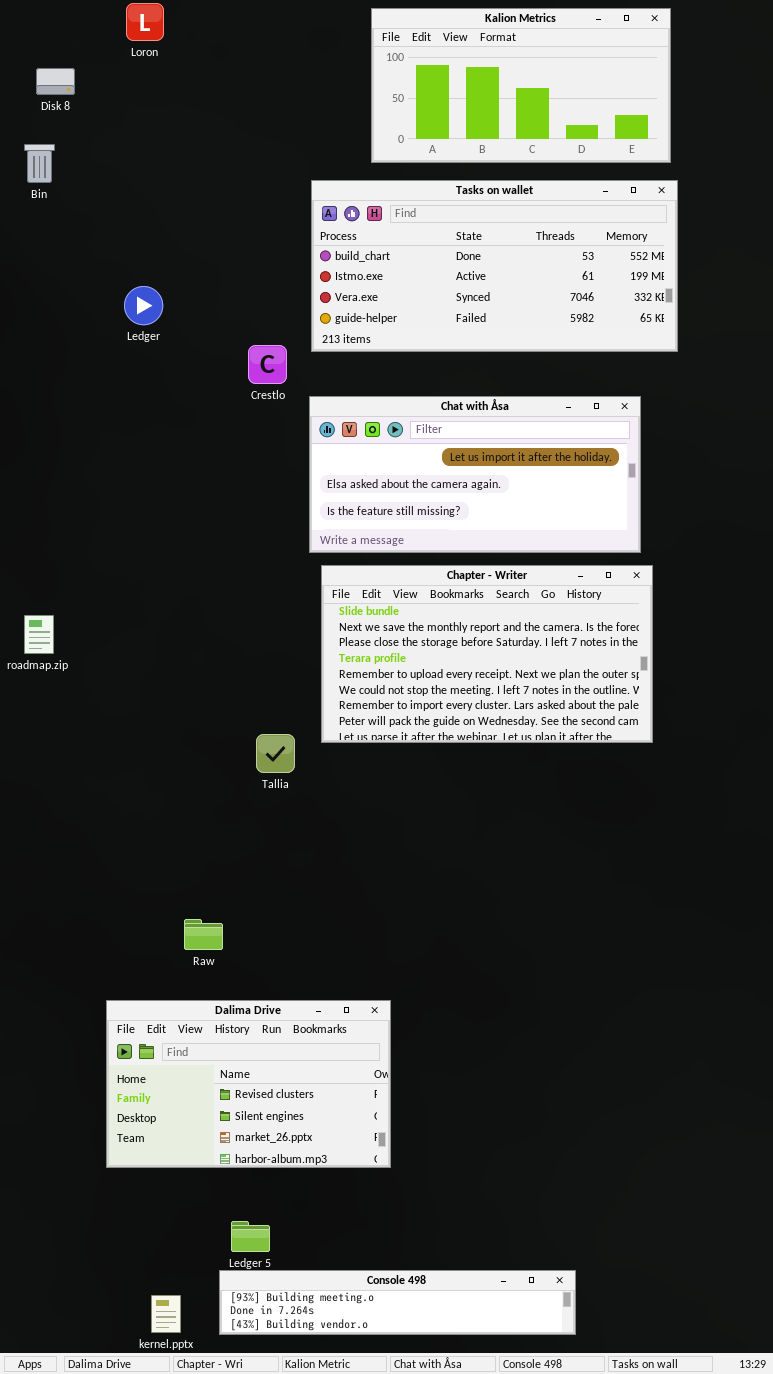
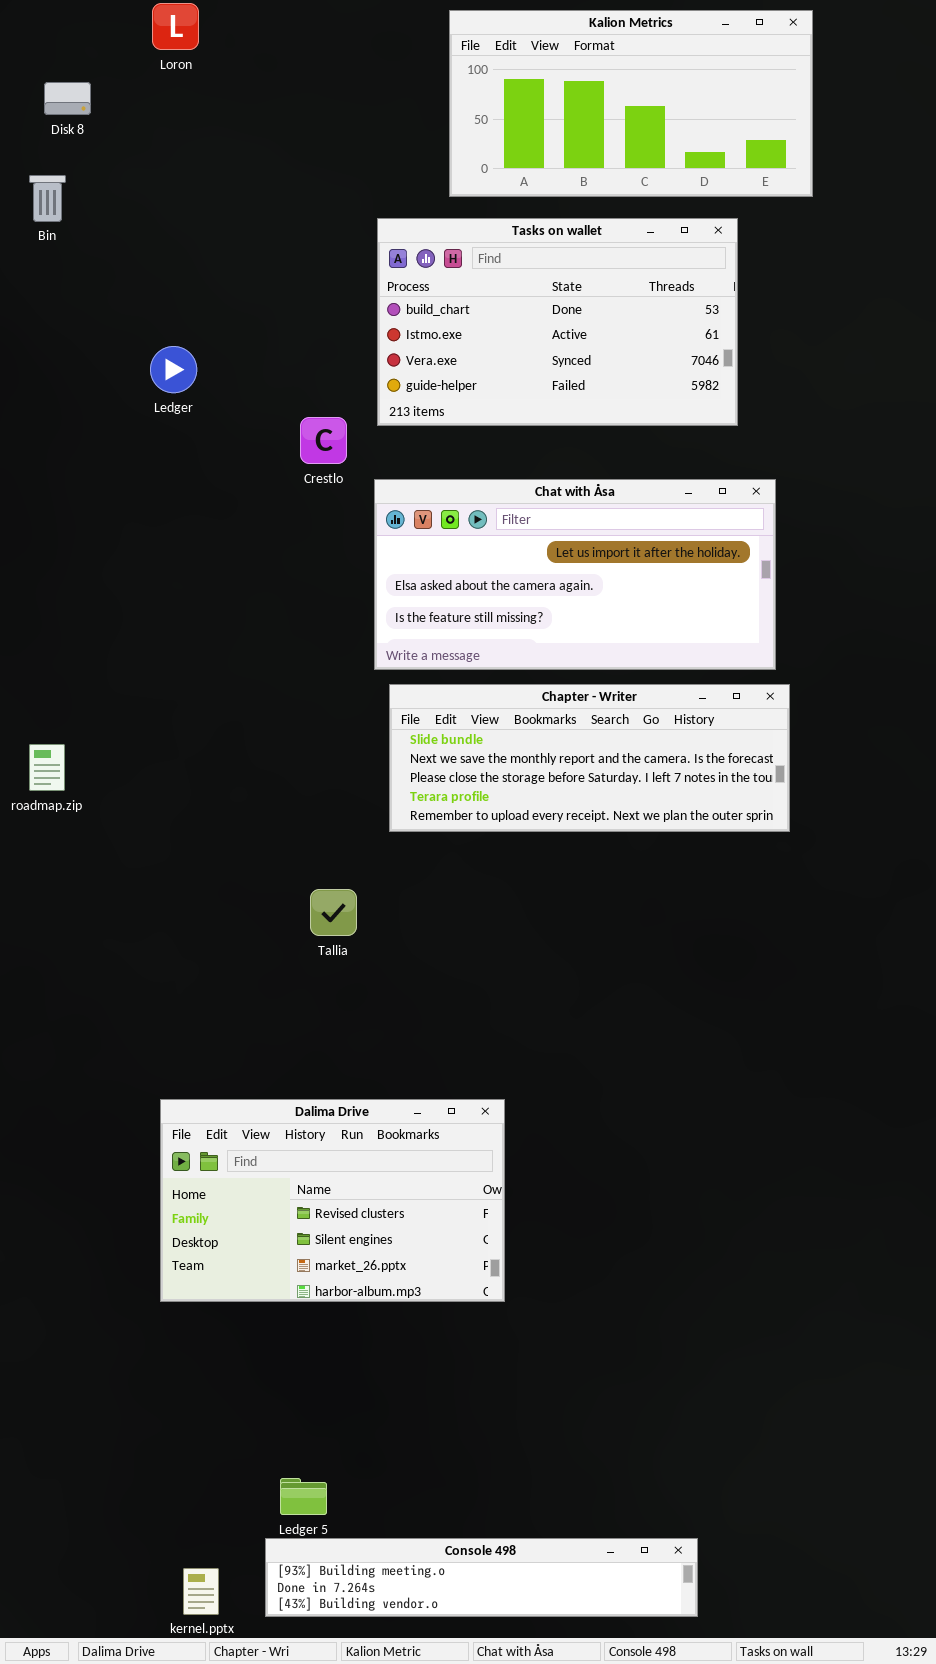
Tasks on wallet: [311,180,678,352] -> [377,218,738,426], resized
Chapter - Writer: [321,565,653,743] -> [389,684,790,832], resized
Dalima Drive: [106,1000,391,1168] -> [160,1099,505,1302], moved

